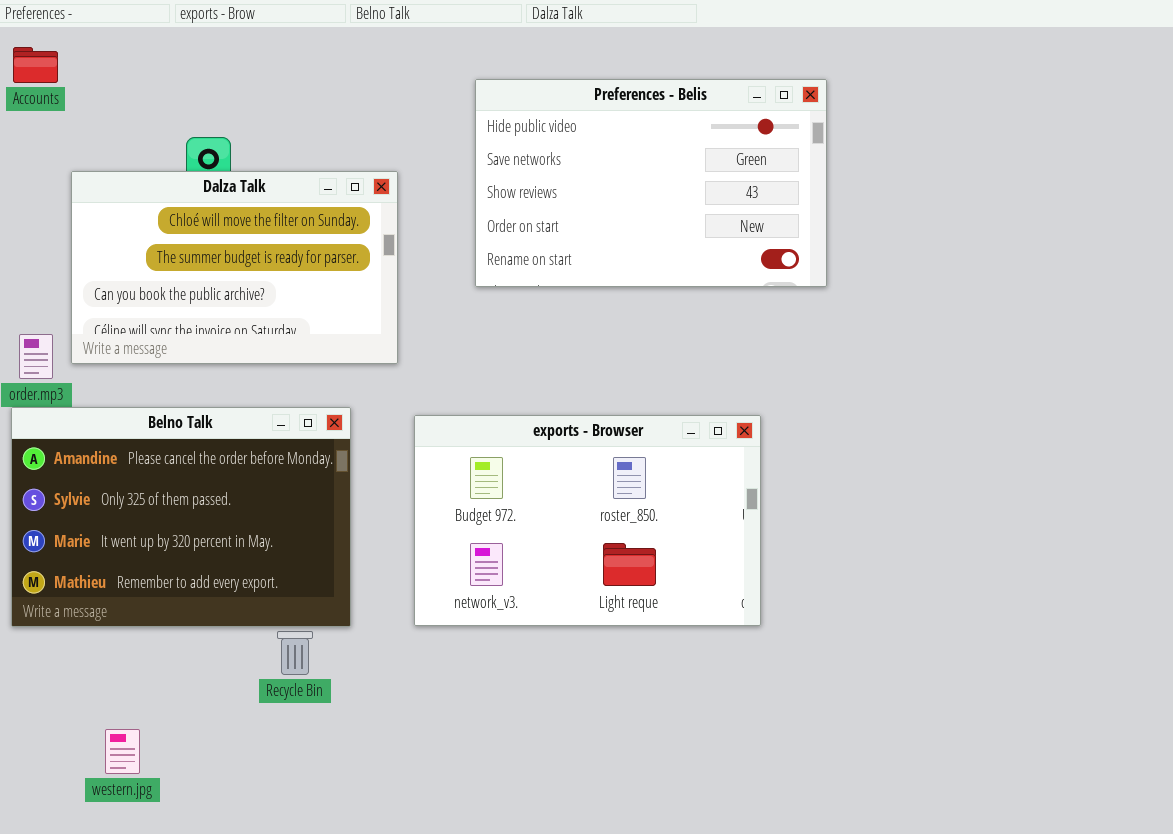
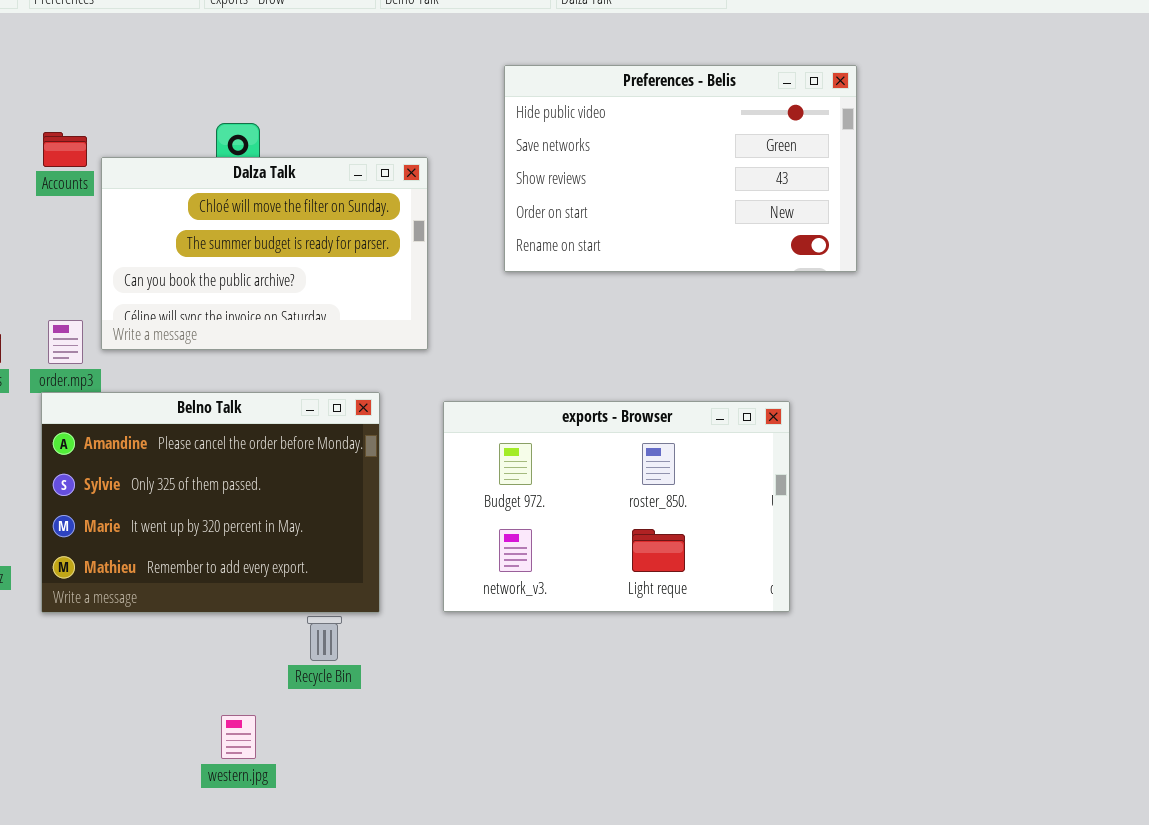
Accounts: [13,47,58,83] -> [43,132,87,167], moved
western.jpg: [105,729,140,774] -> [221,715,256,759], moved

